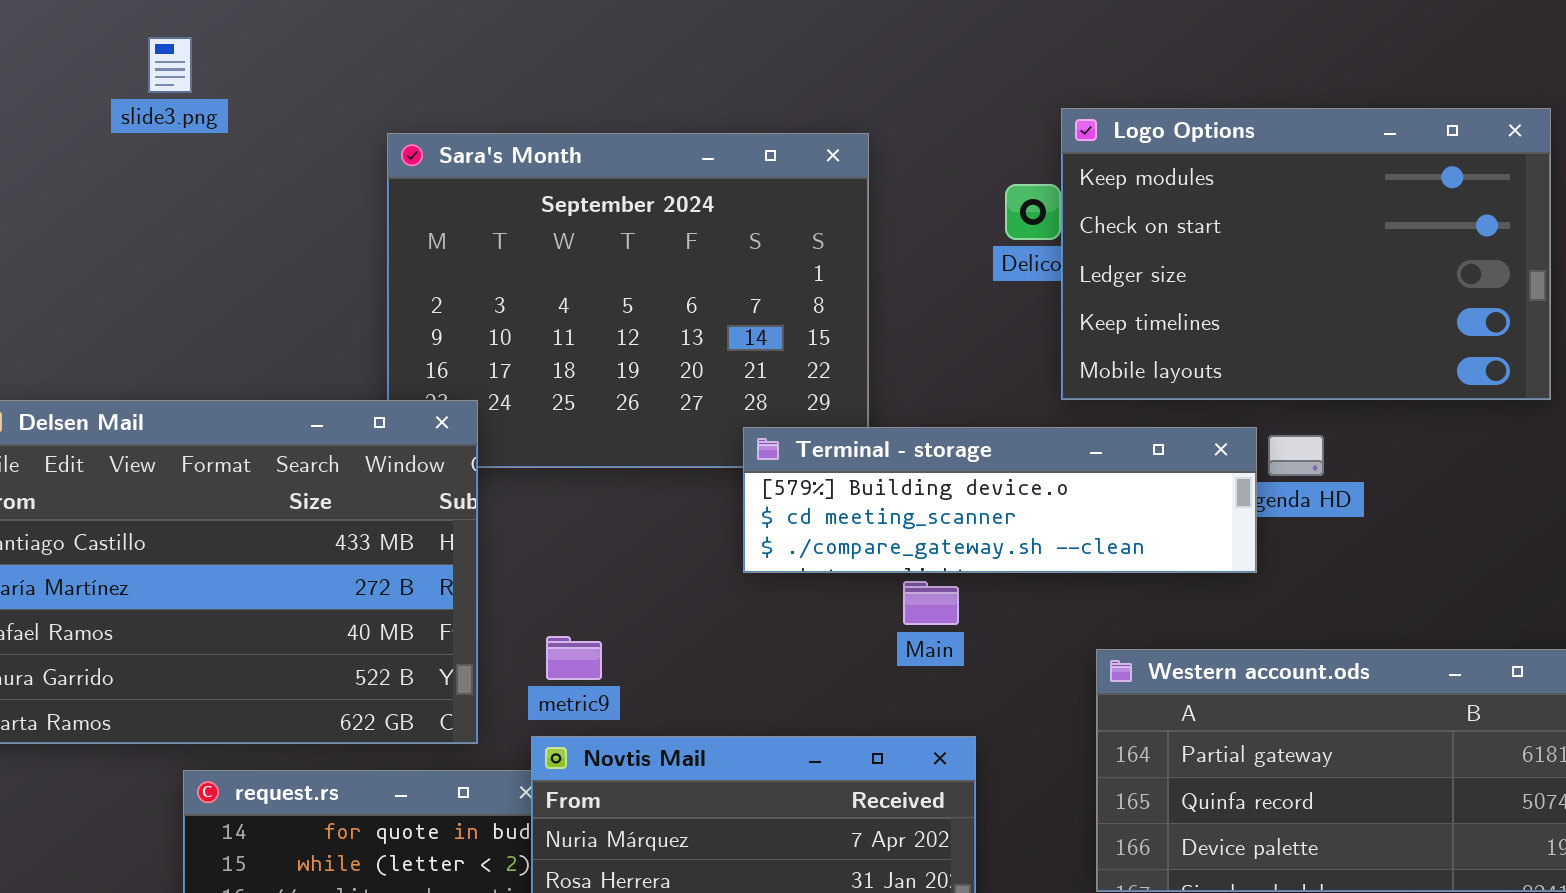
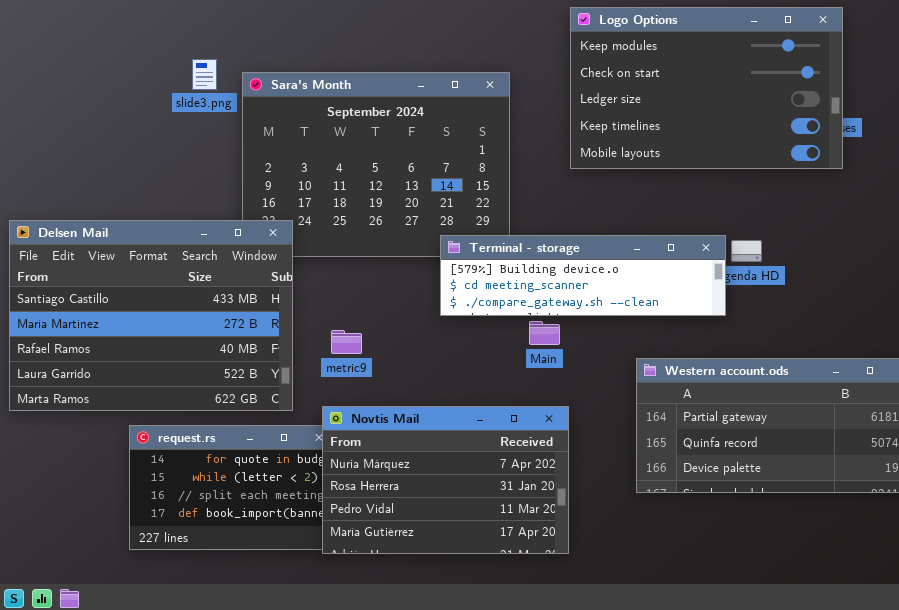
slide3.png: [148,37,192,93] -> [192,59,217,90], moved
Logo Options: [1061,108,1551,400] -> [570,7,843,169], moved
metric9: [546,636,602,680] -> [331,330,362,354], moved

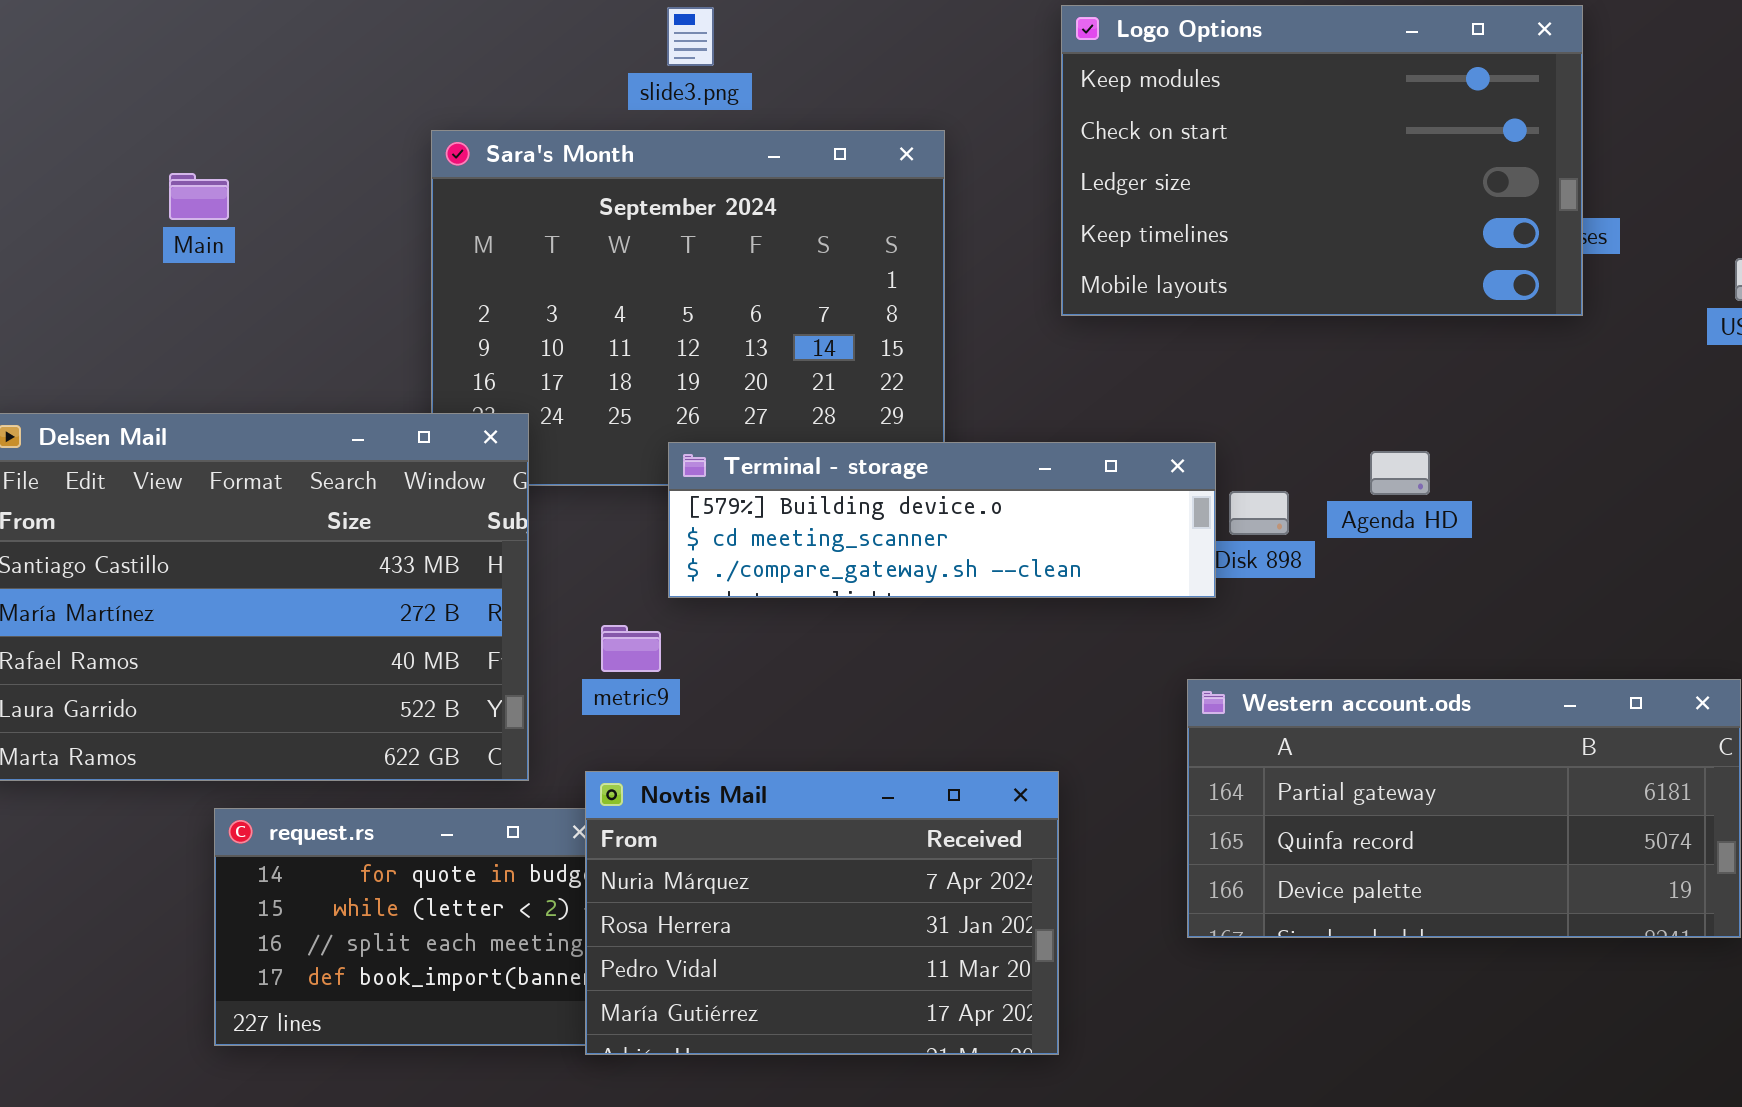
slide3.png: [192,59,217,90] -> [667,7,714,66], moved
Terminal - storage: [440,235,726,316] -> [668,442,1216,598], moved
Main: [529,321,560,345] -> [169,173,229,220], moved

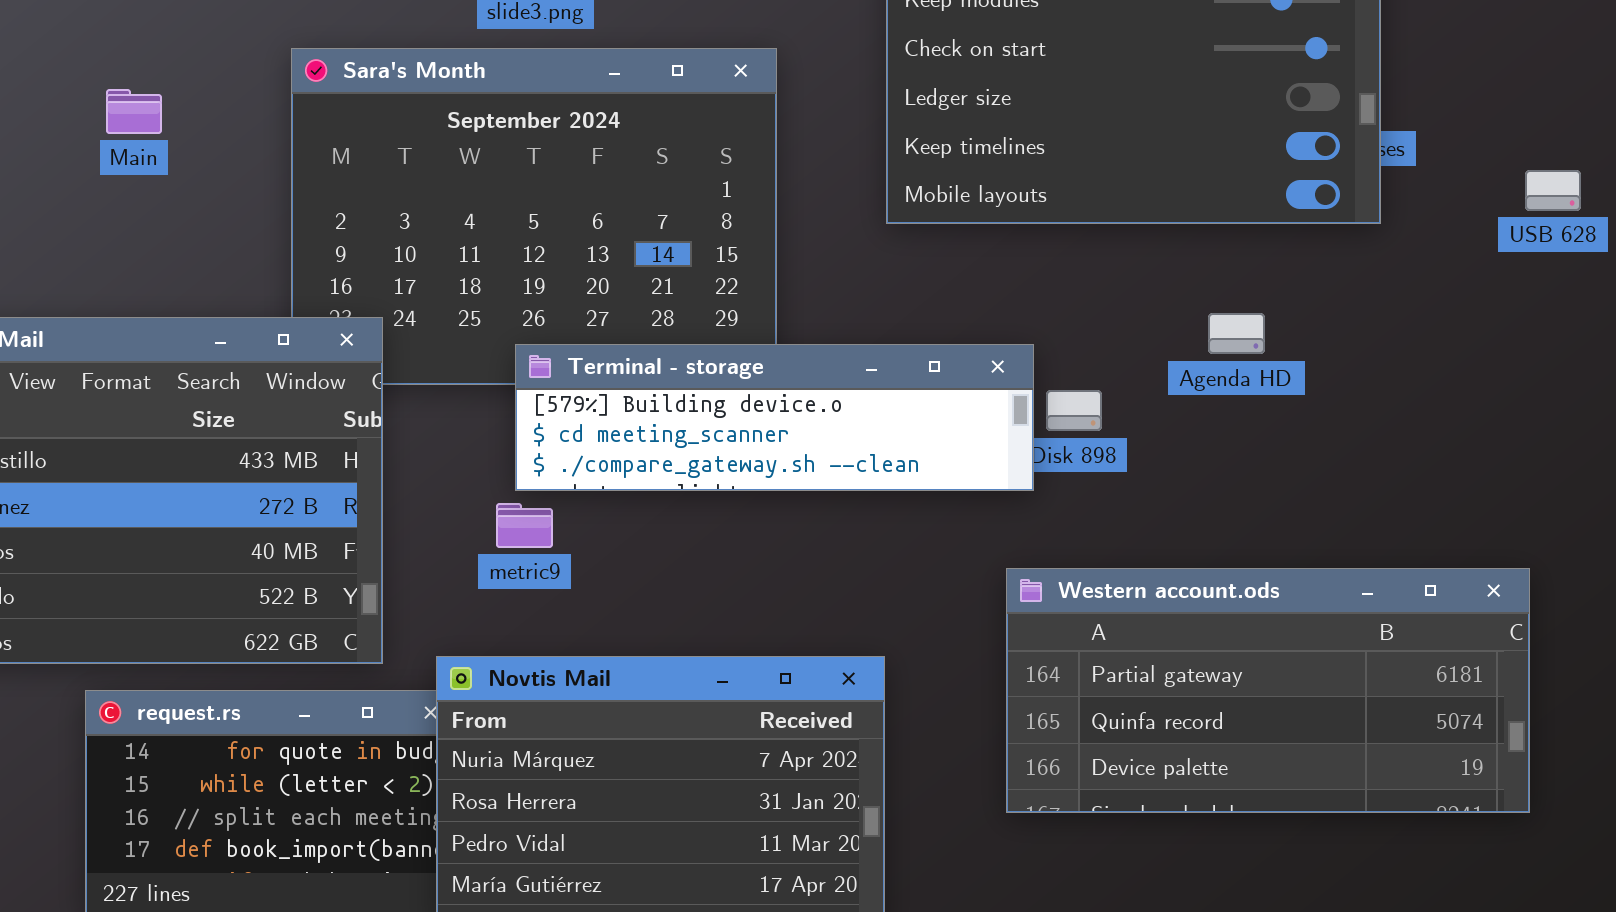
Main: [169,173,229,220] -> [106,89,162,134], moved
Agenda HD: [1370,451,1430,495] -> [1208,313,1265,354], moved
metric9: [601,625,661,672] -> [496,503,553,548], moved

